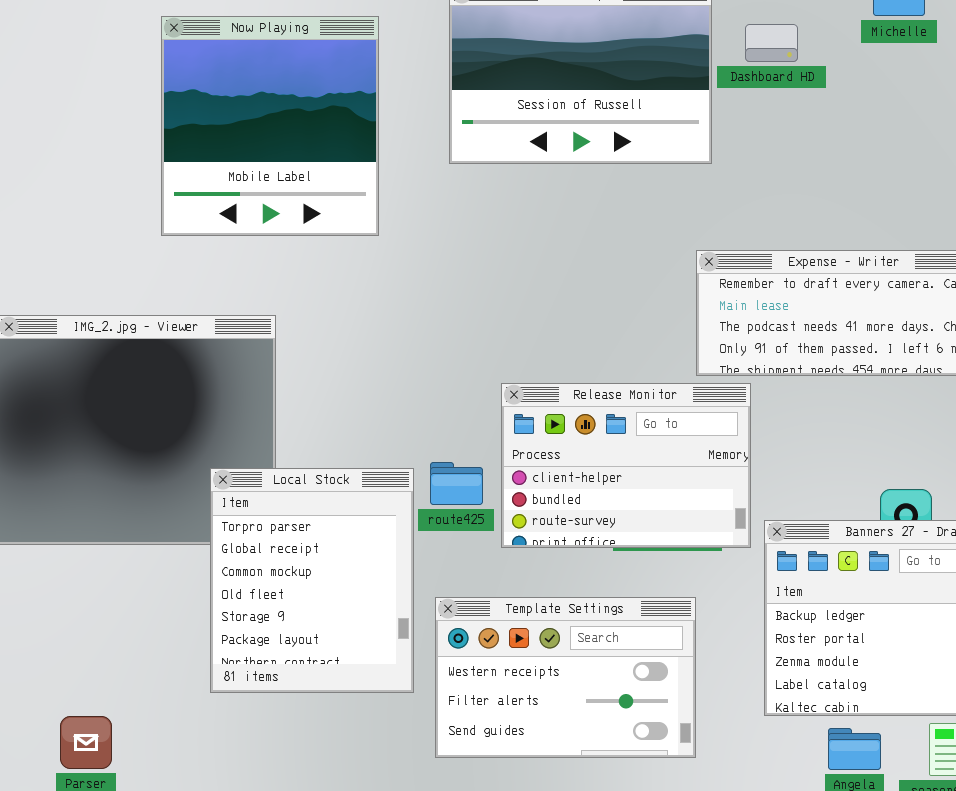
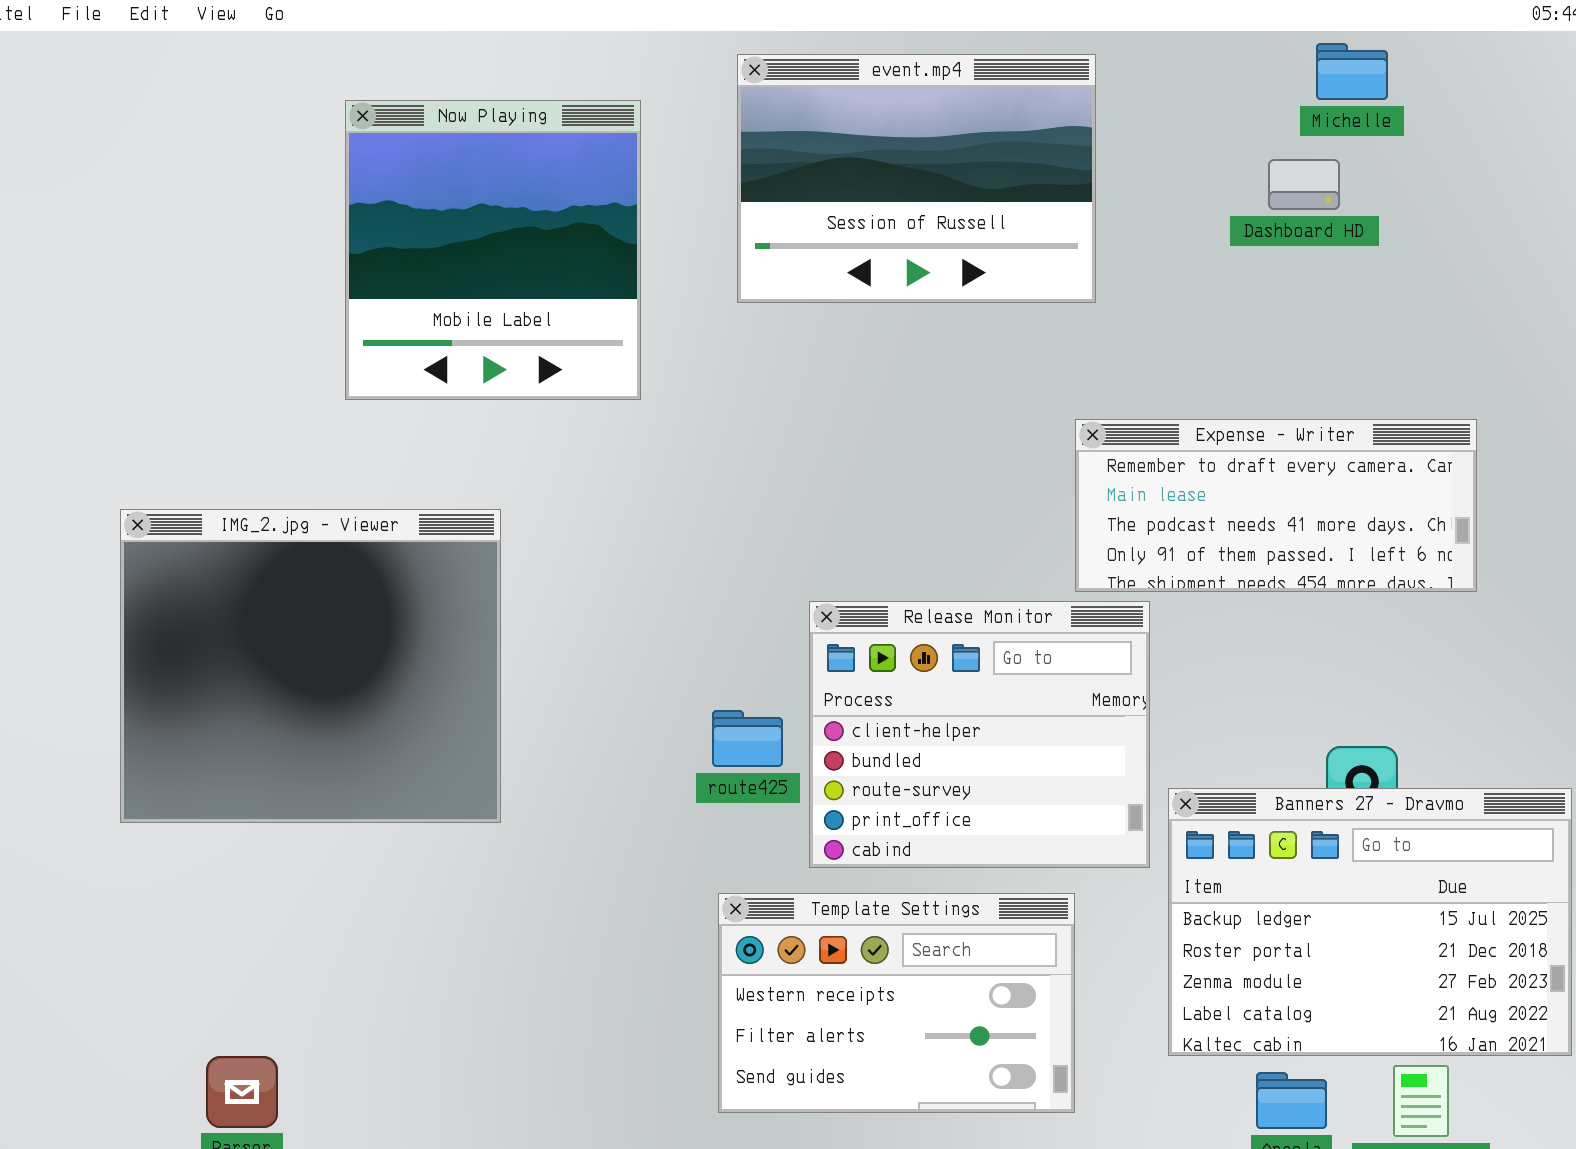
Dashboard HD: [745,24,798,62] -> [1268,159,1340,210], moved
Release Monitor: [501,383,751,548] -> [809,601,1150,868], resized
Local Stock: [210,468,414,693] -> none, closed

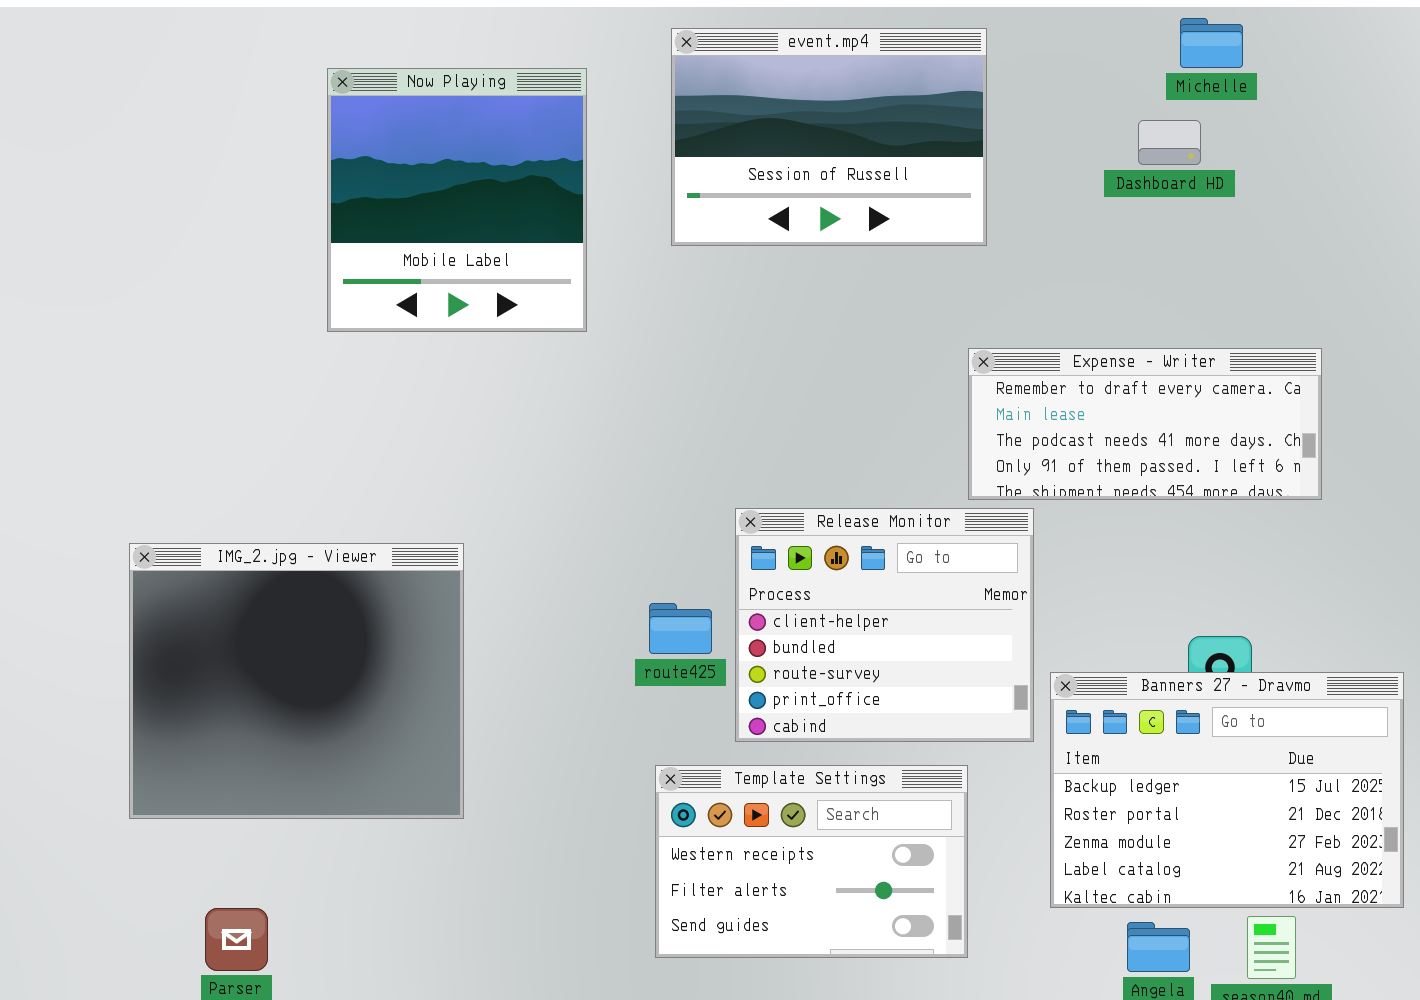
IMG_2.jpg - Viewer: [120,509,501,823] -> [129,543,464,819], moved

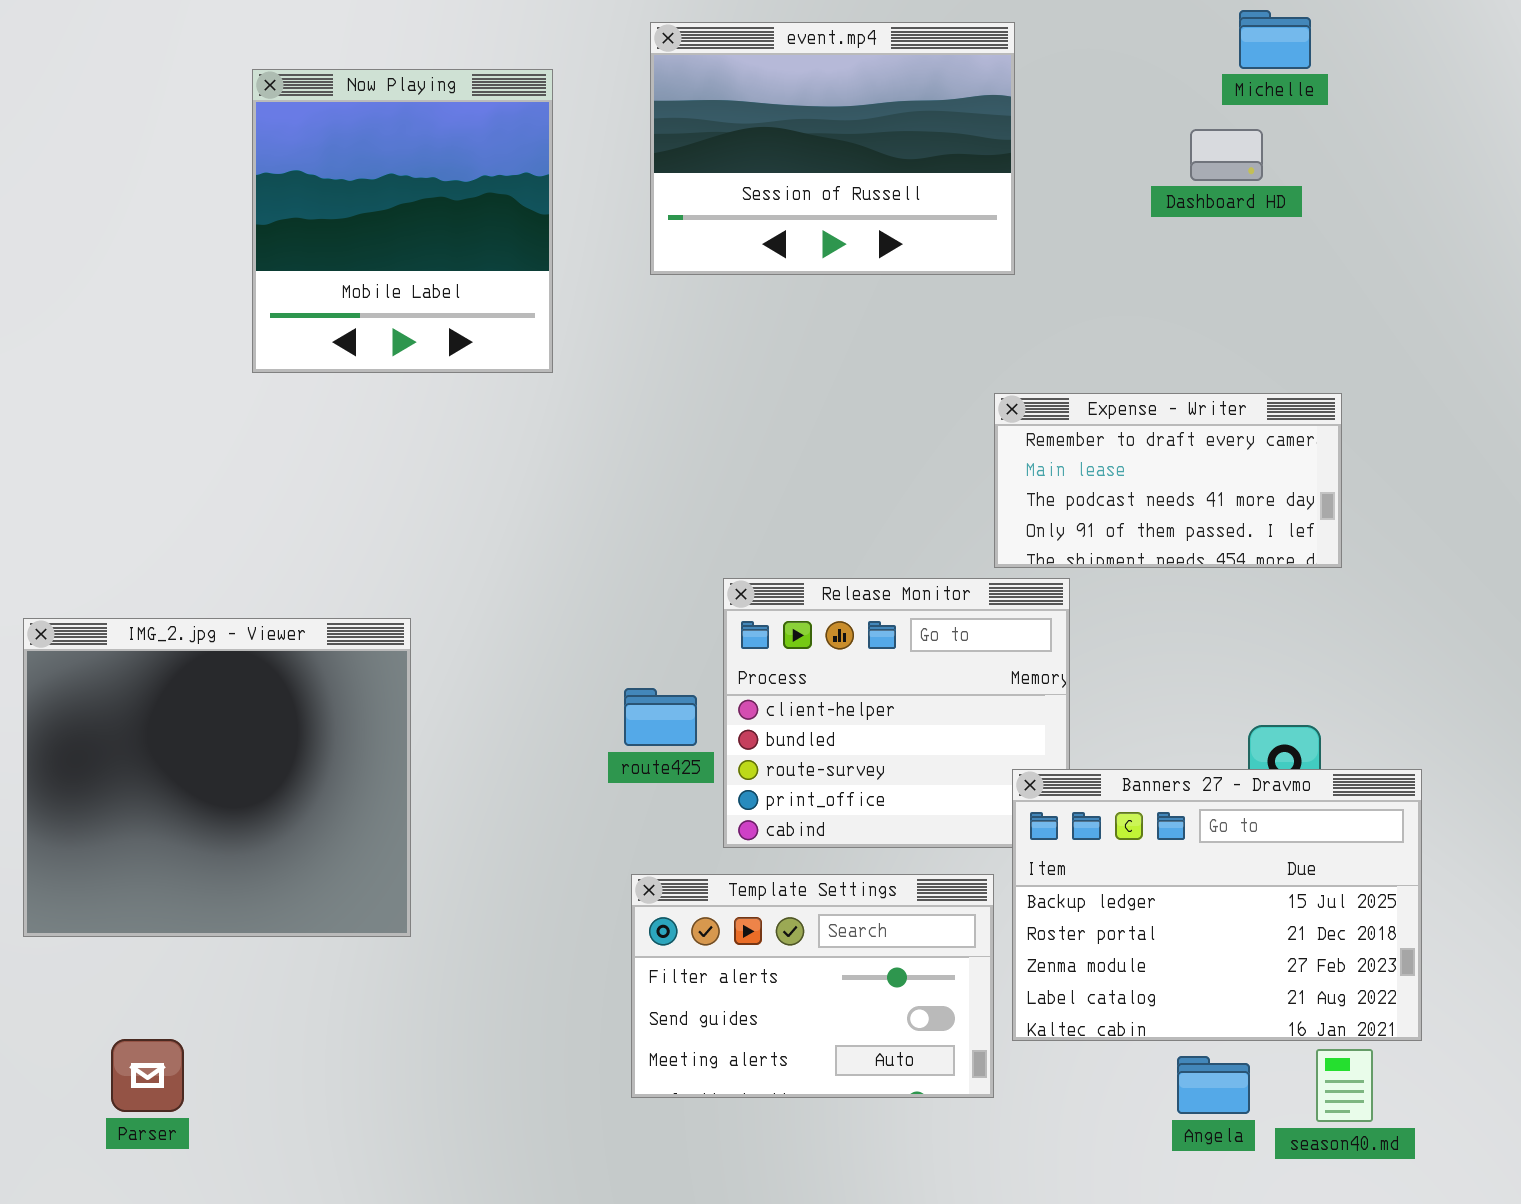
Expense - Writer: [968,348,1322,500] -> [994,393,1342,568], resized
Banners 27 - Dravmo: [1050,672,1404,908] -> [1012,769,1422,1041], moved
Template Settings: [655,765,968,958] -> [631,874,994,1098], scrolled down 1 row

